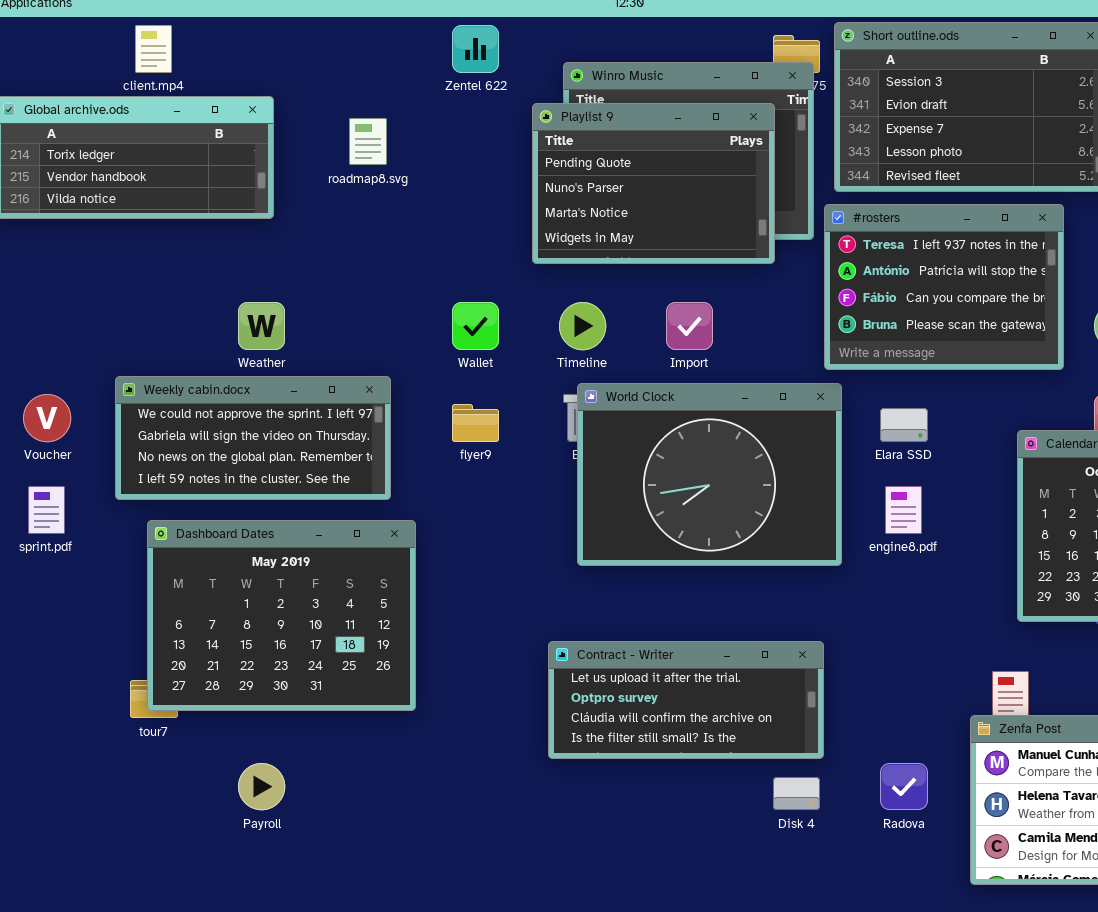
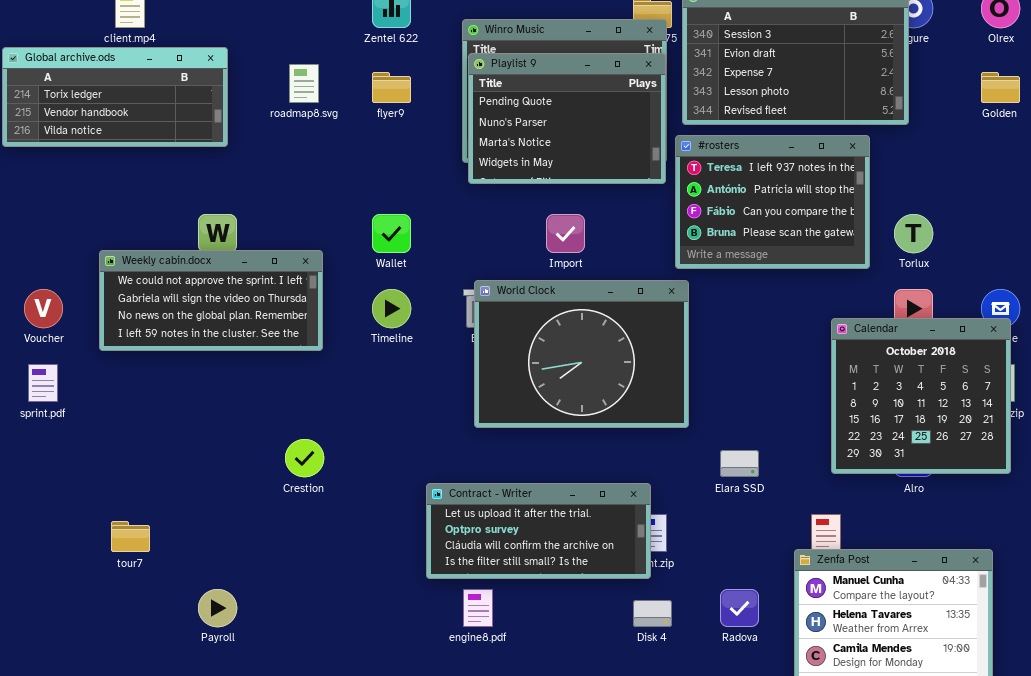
Playlist 9: [532,103,775,264] -> [468,53,666,184], moved
Timeline: [559,302,606,350] -> [372,289,411,328], moved
Weekly cabin.docx: [115,376,391,500] -> [99,250,323,351], moved
flyer9: [452,404,499,442] -> [372,72,411,103], moved
Elara SSD: [880,408,928,442] -> [720,450,759,477], moved
engine8.pdf: [885,486,922,534] -> [463,589,493,627], moved
Dashboard Dates: [147,520,416,711] -> none, closed
Contract - Writer: [548,641,824,759] -> [426,483,651,579], moved

